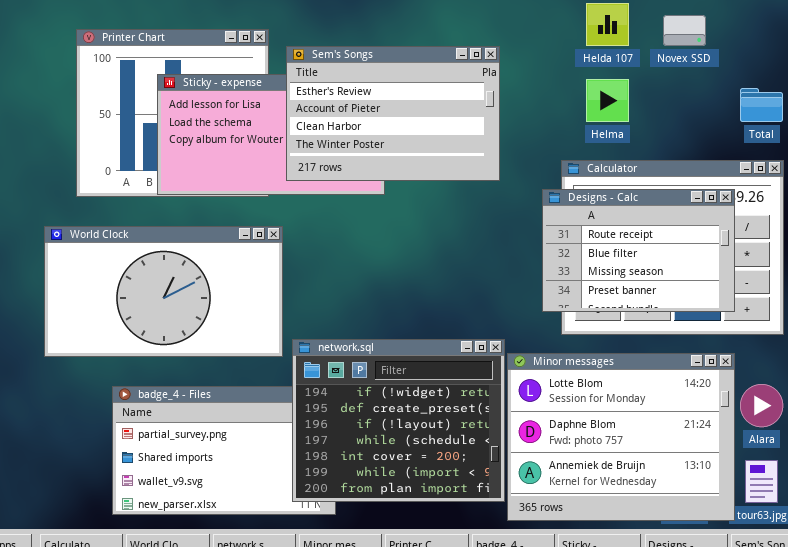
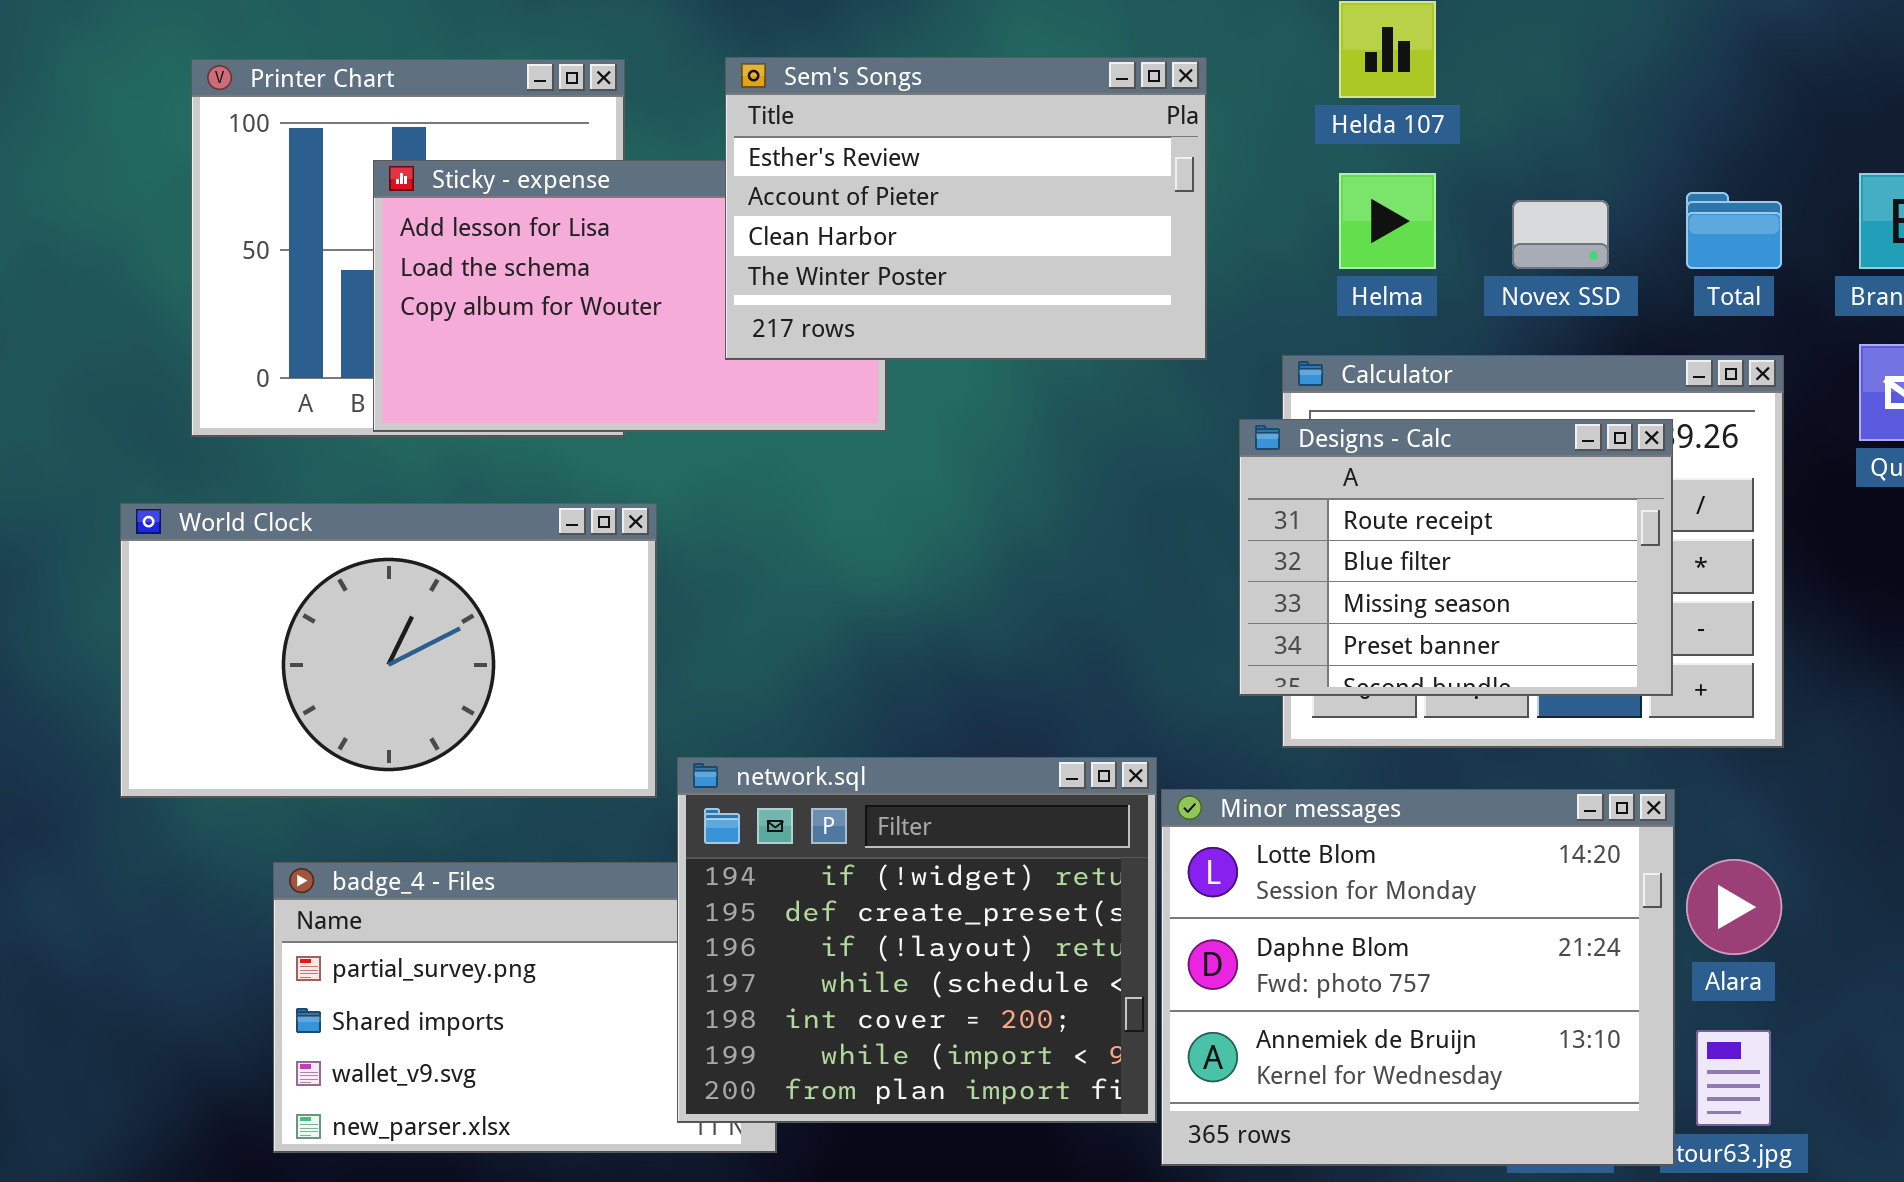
Novex SSD: [663,15,706,46] -> [1512,200,1609,269], moved
Sem's Songs: [286,46,500,181] -> [725,57,1207,360], moved

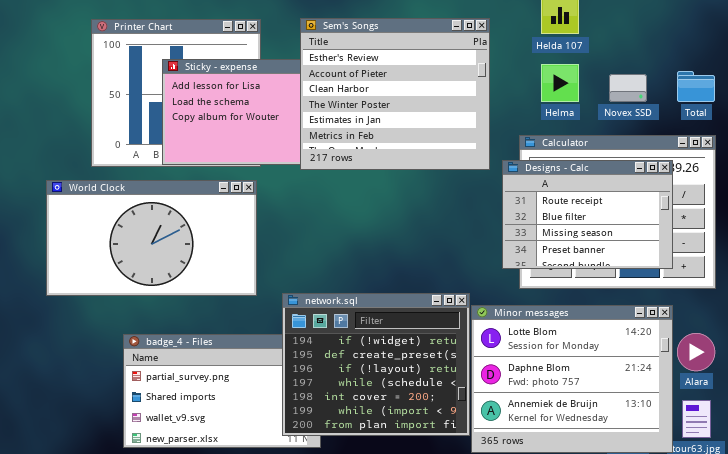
Sem's Songs: [725,57,1207,360] -> [300,18,490,170], resized
World Clock: [120,503,657,798] -> [46,180,257,296], moved

